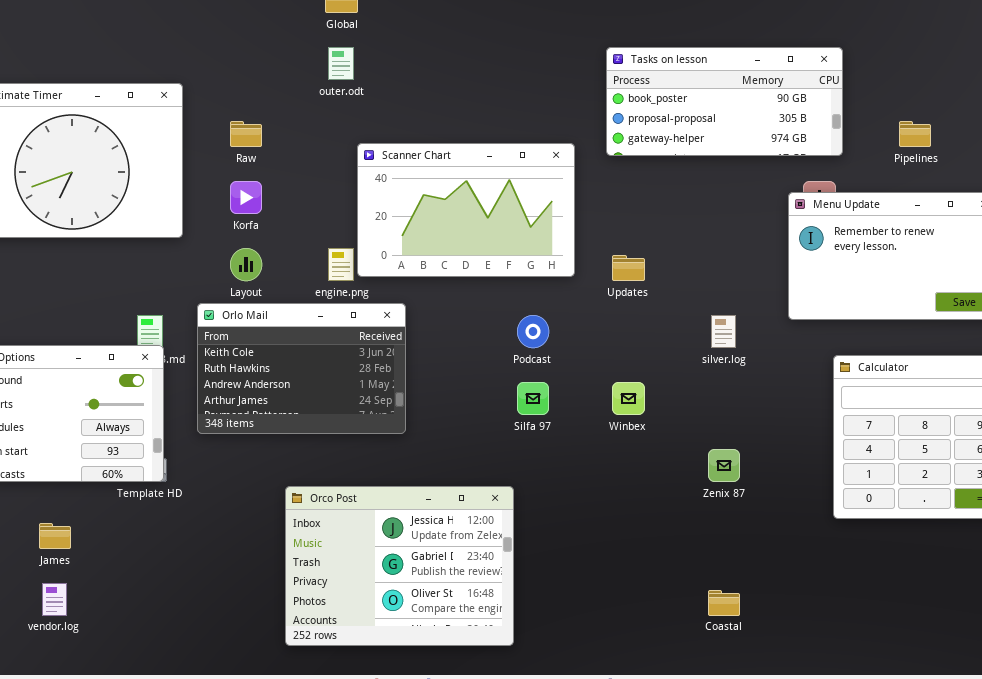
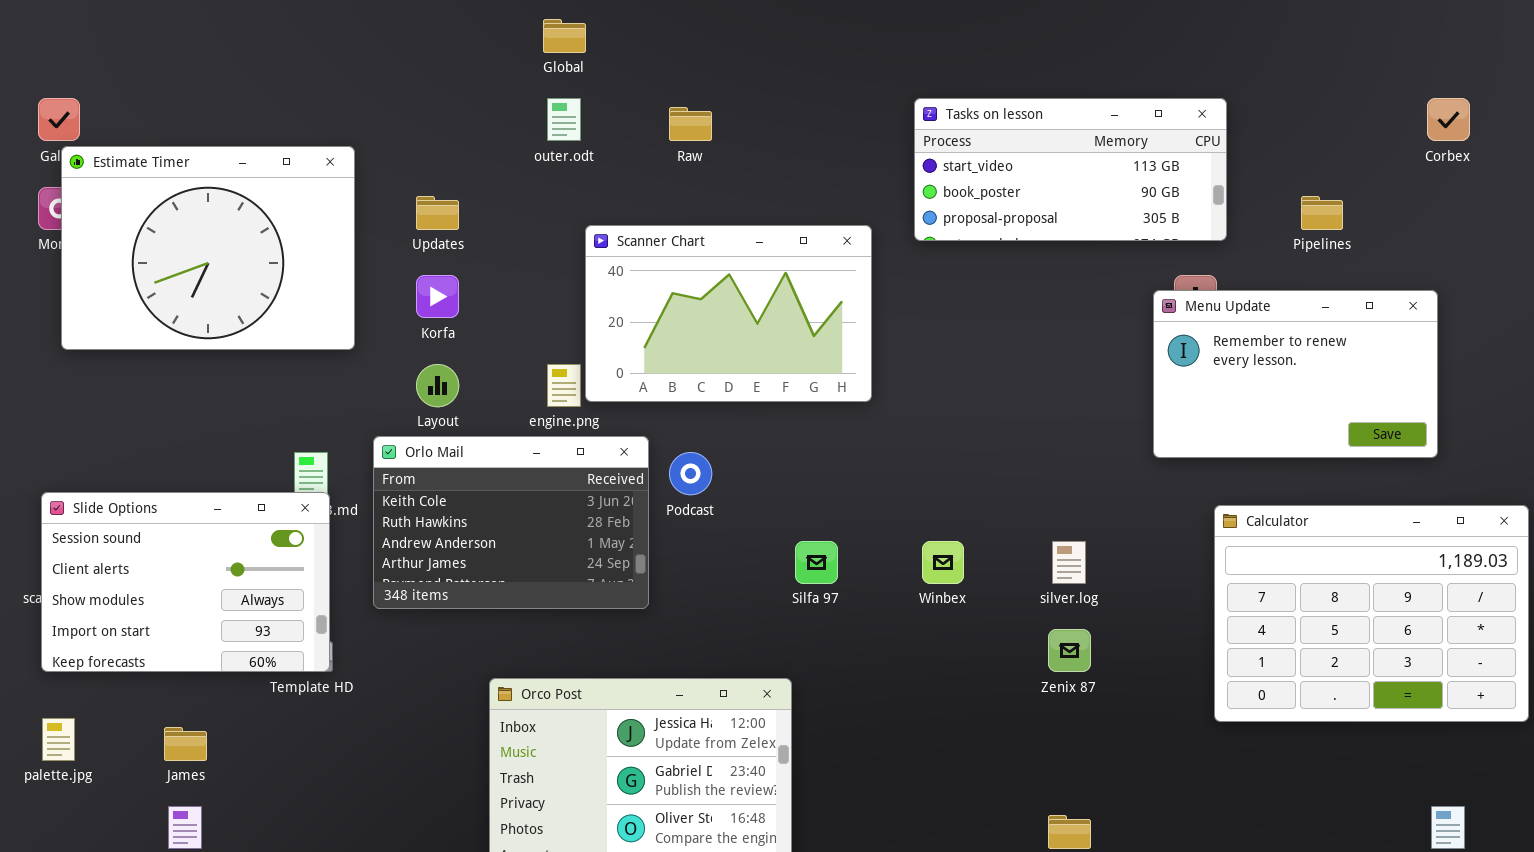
Tasks on lesson: [606,47,843,156] -> [914,98,1227,241], scrolled up 1 row
Raw: [230,121,262,147] -> [669,107,712,141], moved
Updates: [612,255,645,281] -> [416,196,459,230], moved
Podcast: [517,315,549,348] -> [669,452,712,495], moved
silver.log: [711,315,736,348] -> [1052,541,1086,584], moved

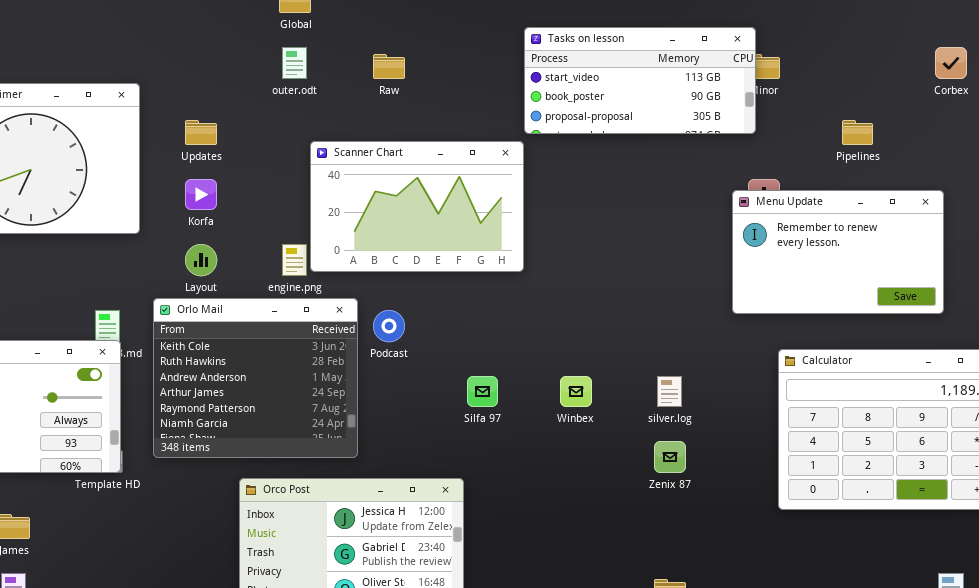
Tasks on lesson: [914,98,1227,241] -> [524,27,756,134], moved
Orlo Mail: [373,436,649,609] -> [153,298,358,458], resized

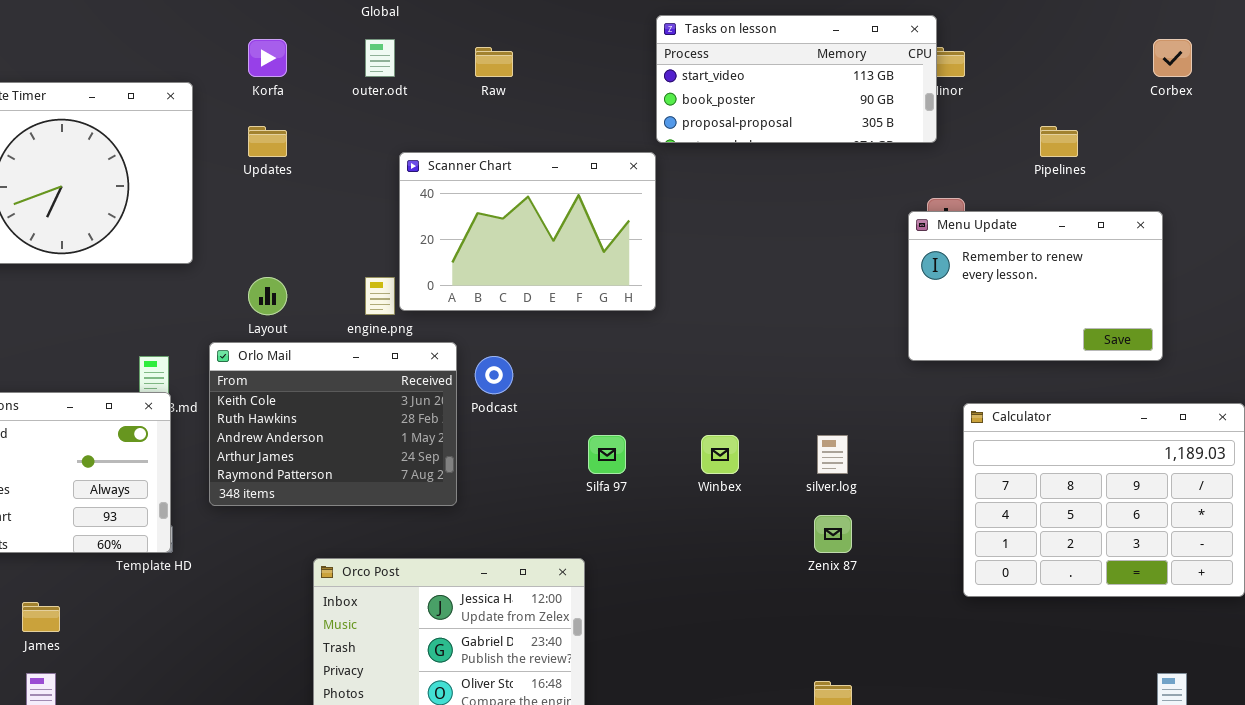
Korfa: [185,179,217,210] -> [248,39,287,77], moved
Orlo Mail: [153,298,358,458] -> [209,342,457,506], resized

